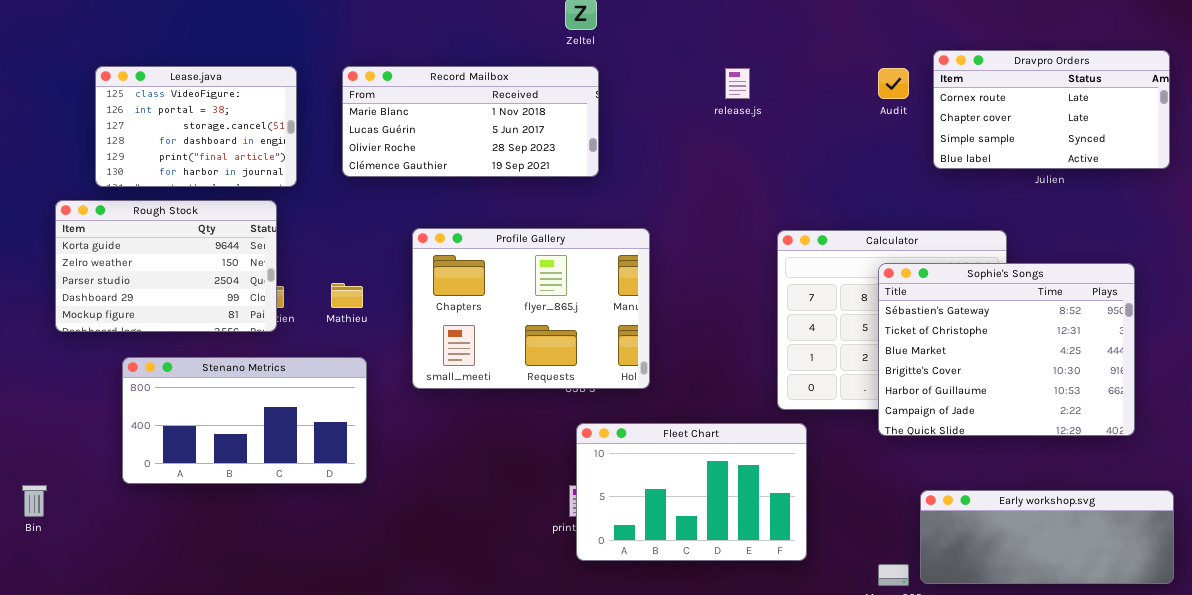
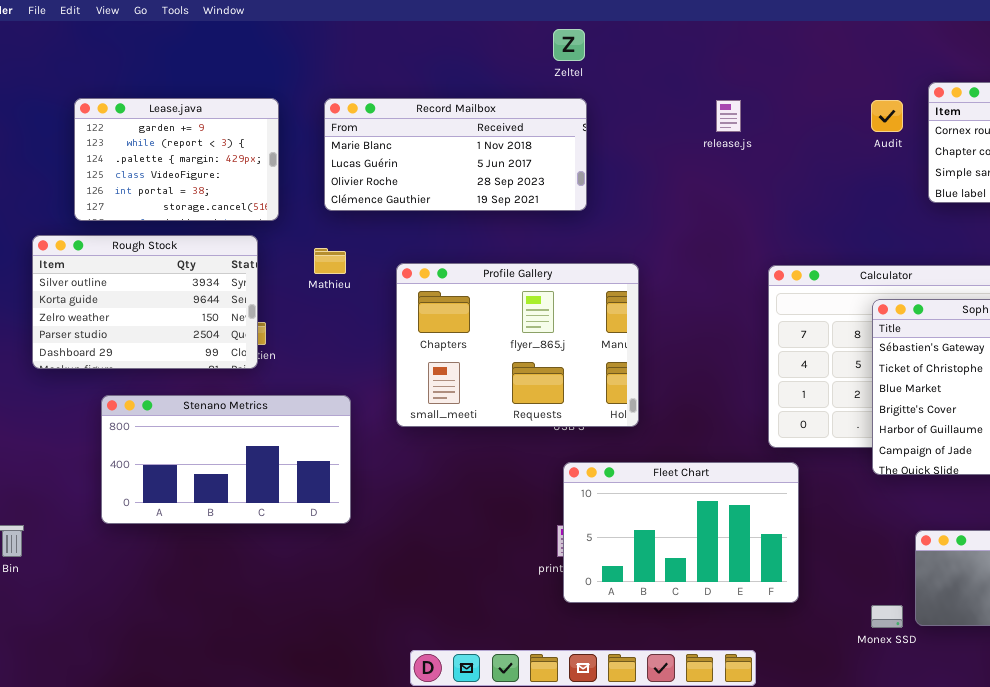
Lease.java: [95,66,297,187] -> [74,98,279,221], scrolled up 3 rows
Rough Stock: [55,200,277,332] -> [32,235,258,369], scrolled up 1 row
Mathieu: [331,283,363,308] -> [314,248,346,274], moved

